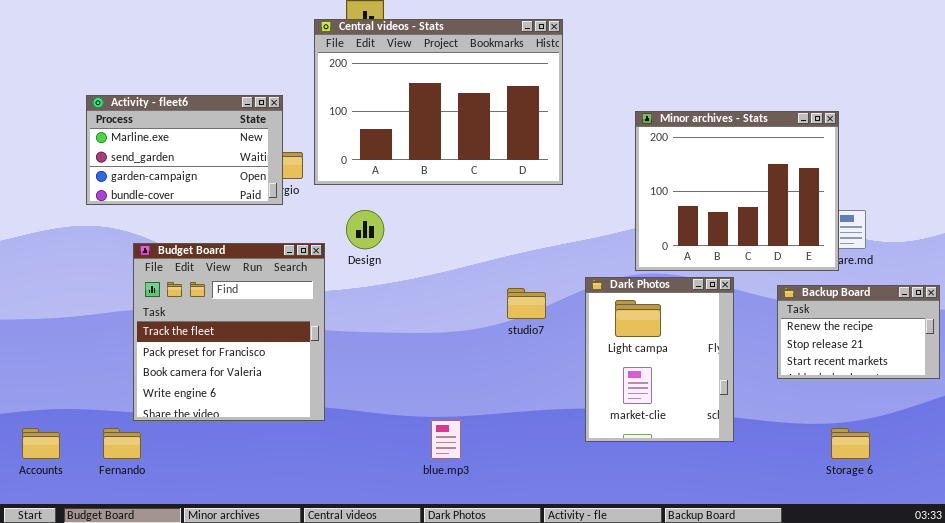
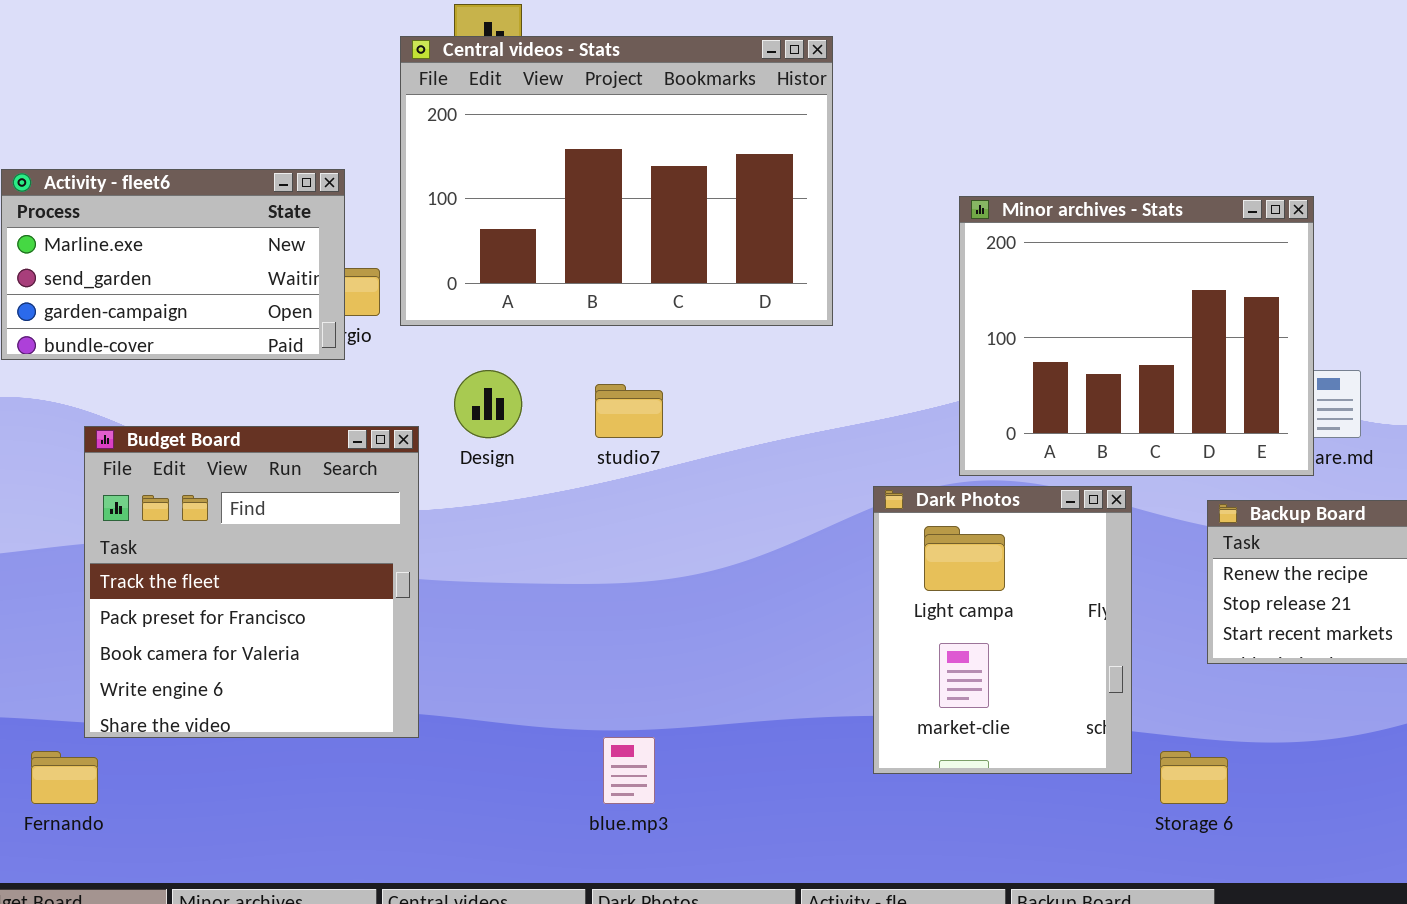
studio7: [507,288,546,319] -> [595,384,663,438], moved
Storage 6: [831,428,870,459] -> [1160,751,1228,804], moved

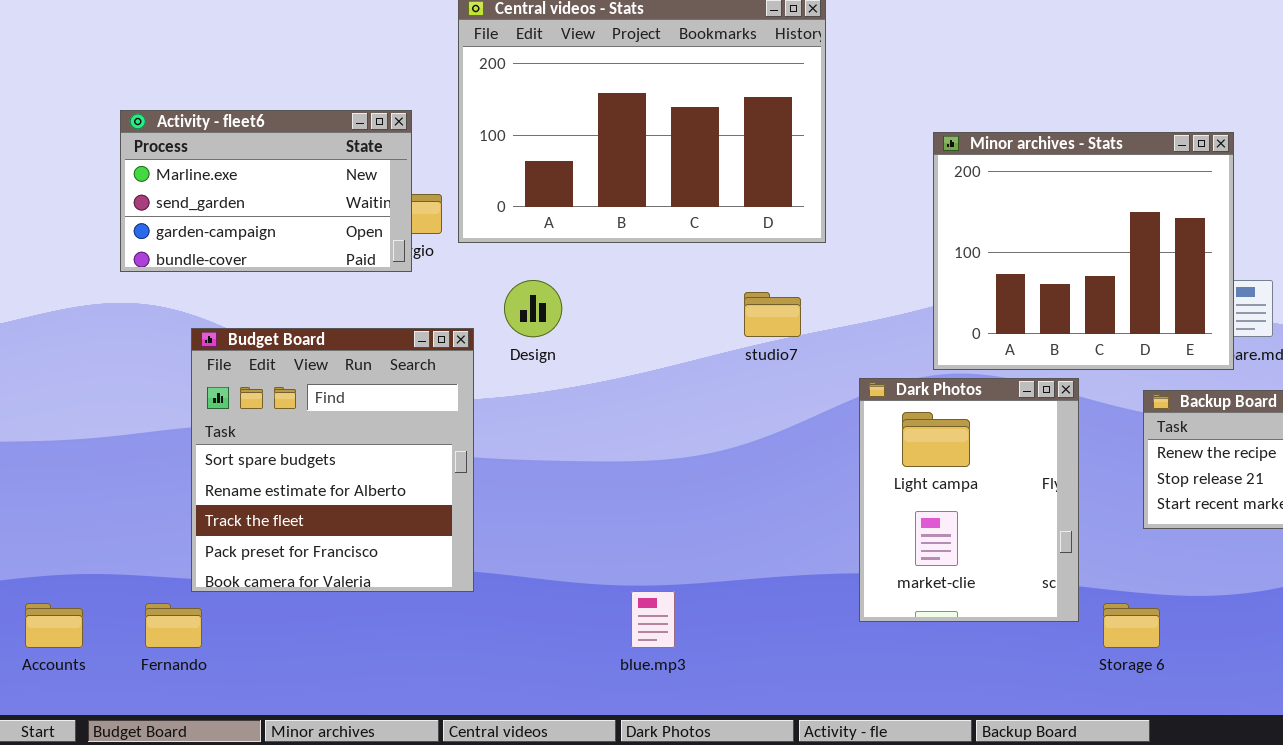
studio7: [595,384,663,438] -> [744,292,801,337], moved
Budget Board: [84,426,419,738] -> [191,328,474,592], scrolled up 2 rows

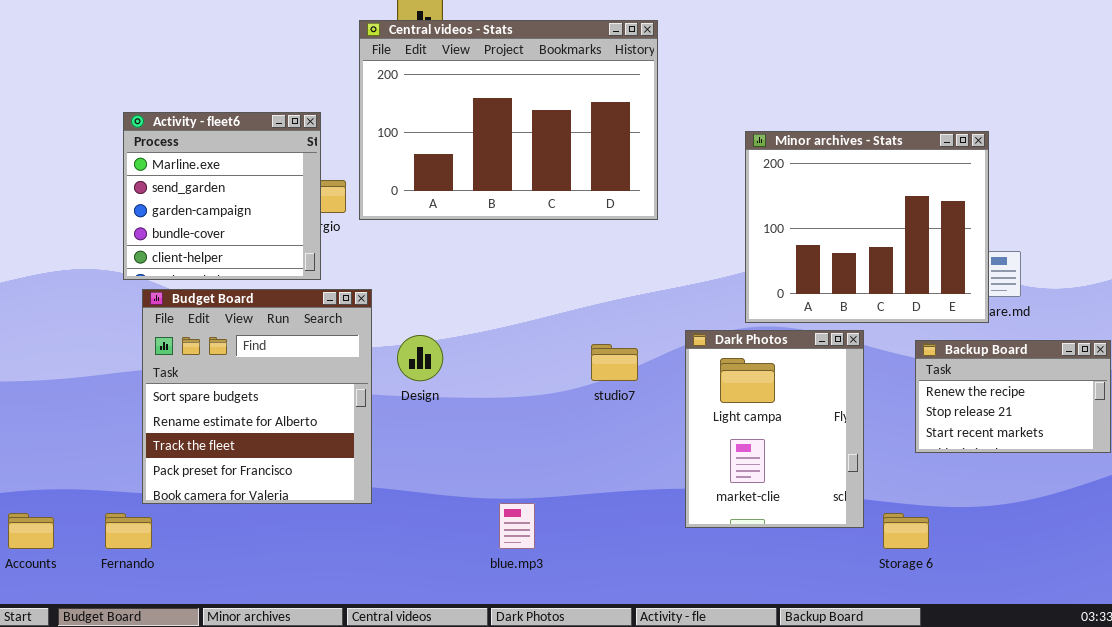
Activity - fleet6: [120,110,412,272] -> [123,112,321,280], resized
Design: [504,280,562,337] -> [397,335,443,381], moved
studio7: [744,292,801,337] -> [591,344,638,381], moved

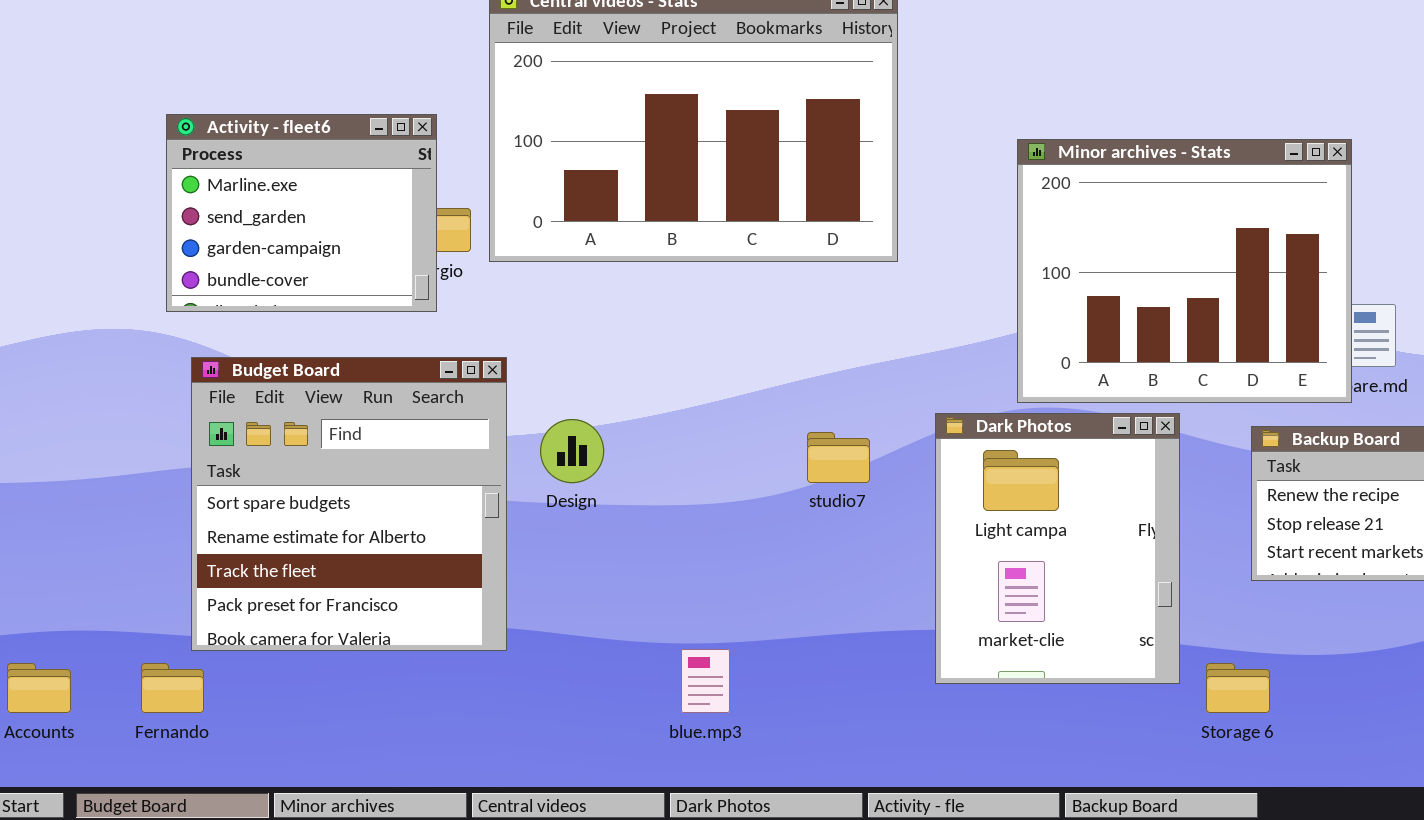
Activity - fleet6: [123,112,321,280] -> [166,114,437,312], resized

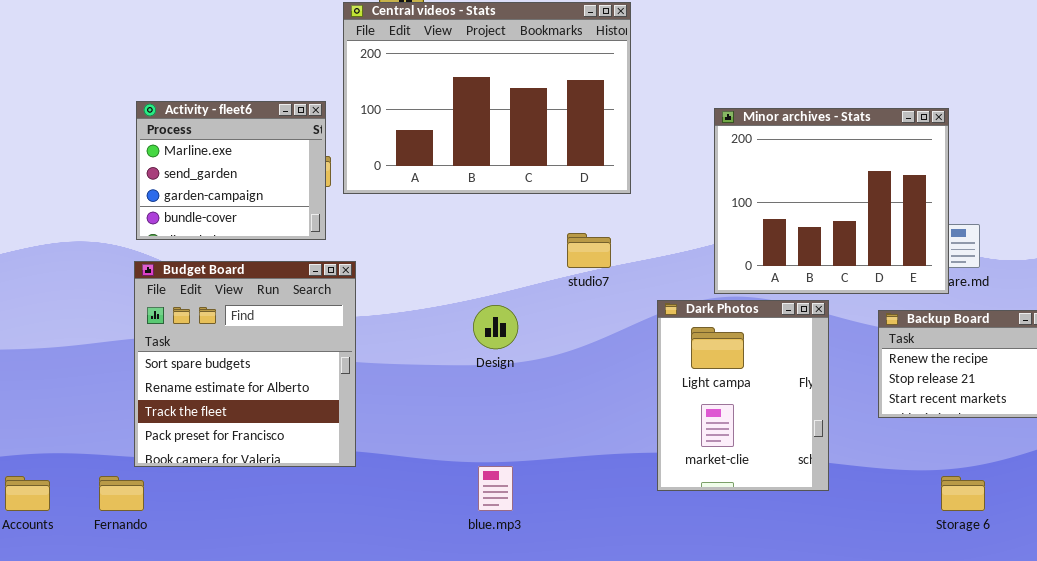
Activity - fleet6: [166,114,437,312] -> [136,101,326,240], moved
Design: [540,419,604,483] -> [473,305,518,349], moved
studio7: [807,432,870,483] -> [567,233,611,268], moved
Storage 6: [1206,663,1270,713] -> [941,476,985,511], moved

